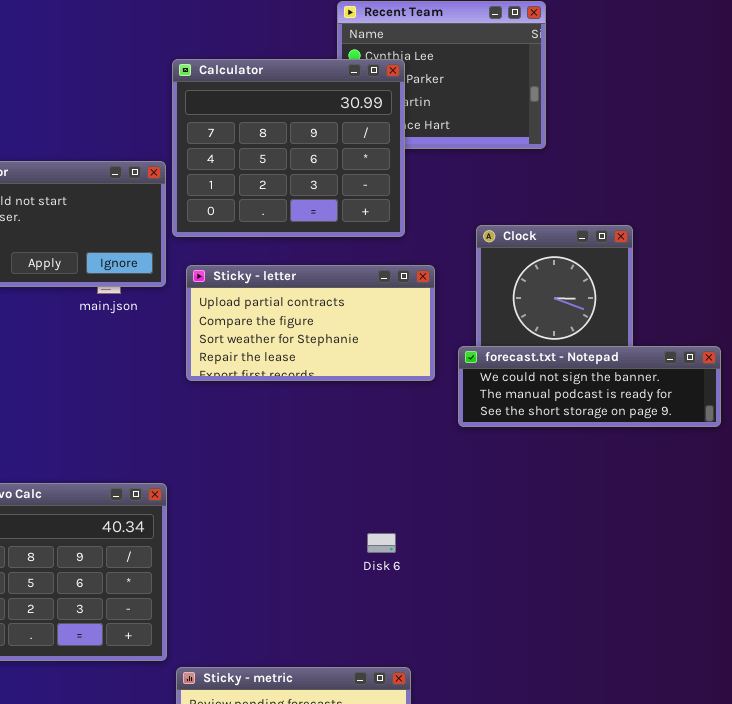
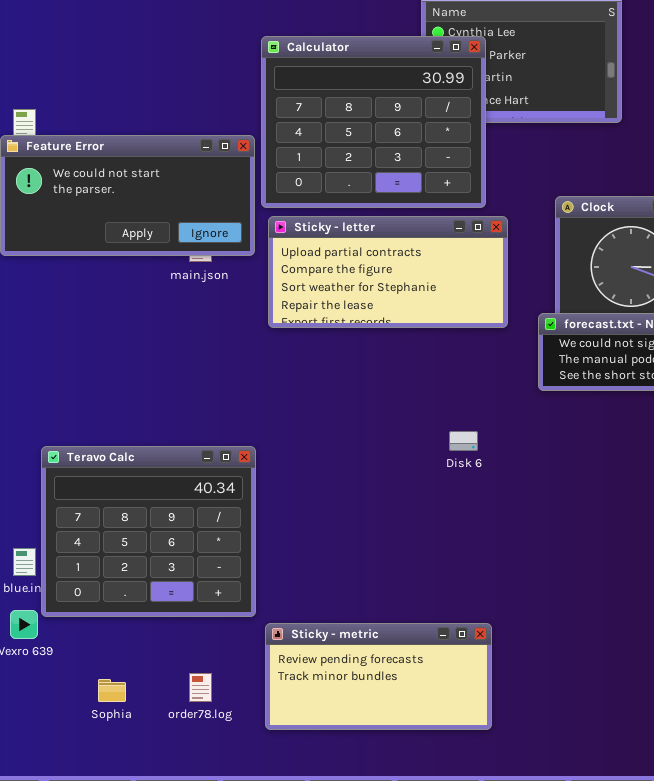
Sticky - letter: [186,265,435,381] -> [268,216,508,328], moved
Disk 6: [367,533,396,553] -> [449,431,478,451], moved

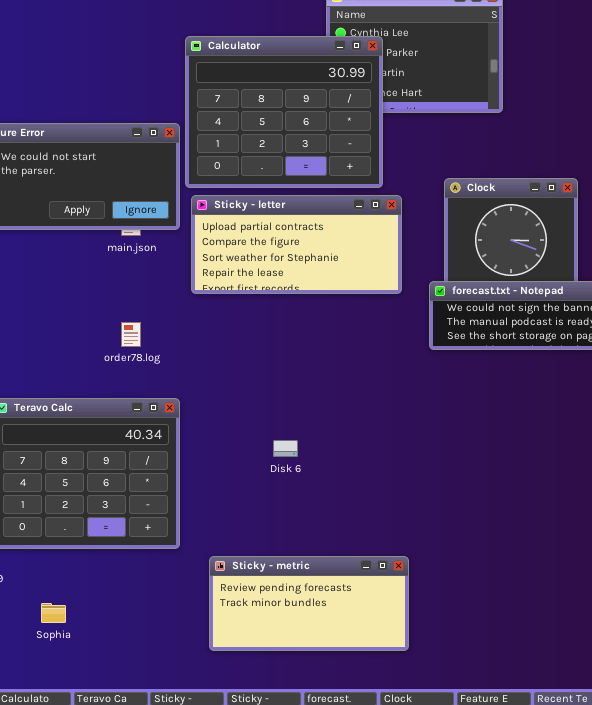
Disk 6: [449,431,478,451] -> [273,440,298,457], moved
Sticky - metric: [265,623,492,730] -> [209,556,409,651], moved
order78.log: [189,673,212,702] -> [121,322,141,347], moved

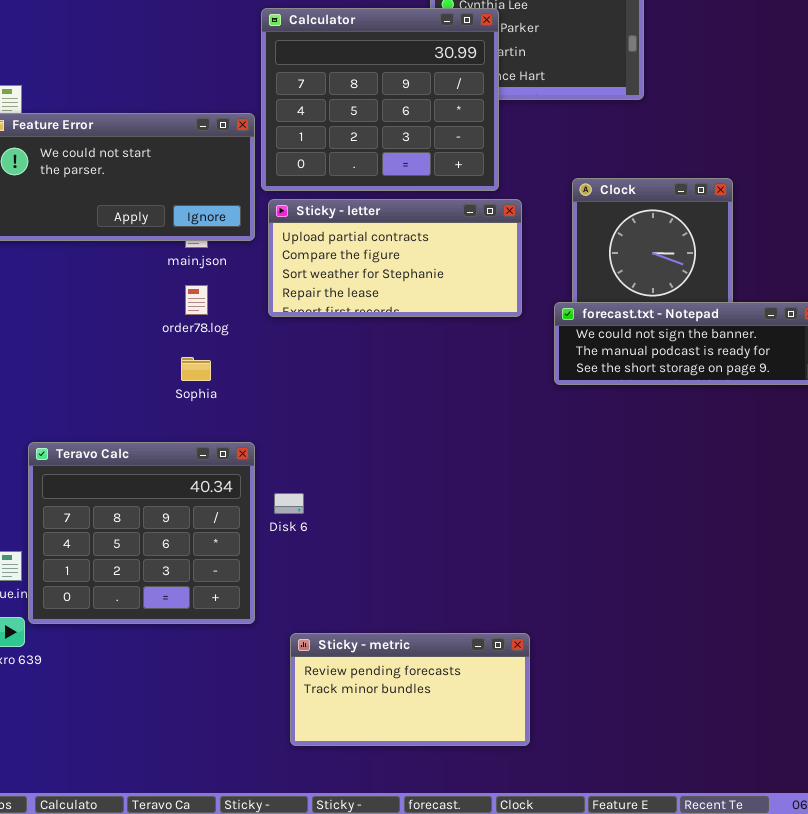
order78.log: [121,322,141,347] -> [185,285,208,315], moved
Disk 6: [273,440,298,457] -> [274,493,304,514], moved
Sophia: [41,603,66,623] -> [181,357,211,381], moved

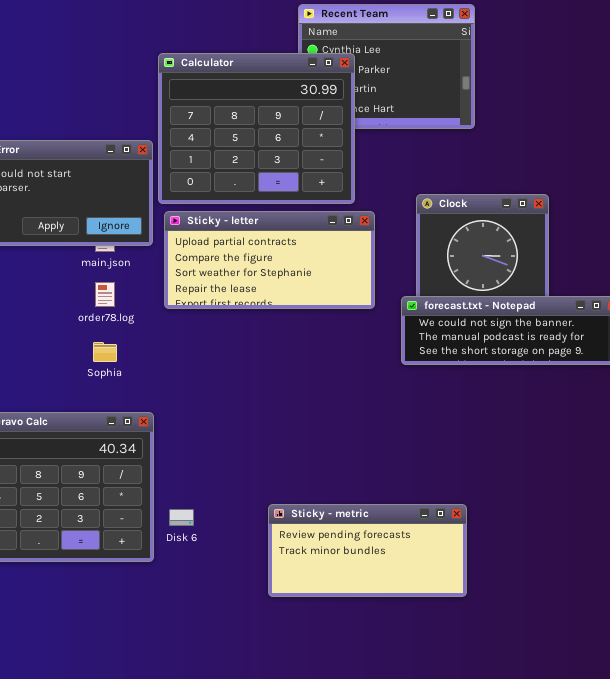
Disk 6: [274,493,304,514] -> [169,509,194,526], moved
Sticky - metric: [290,633,530,746] -> [268,504,467,597], moved

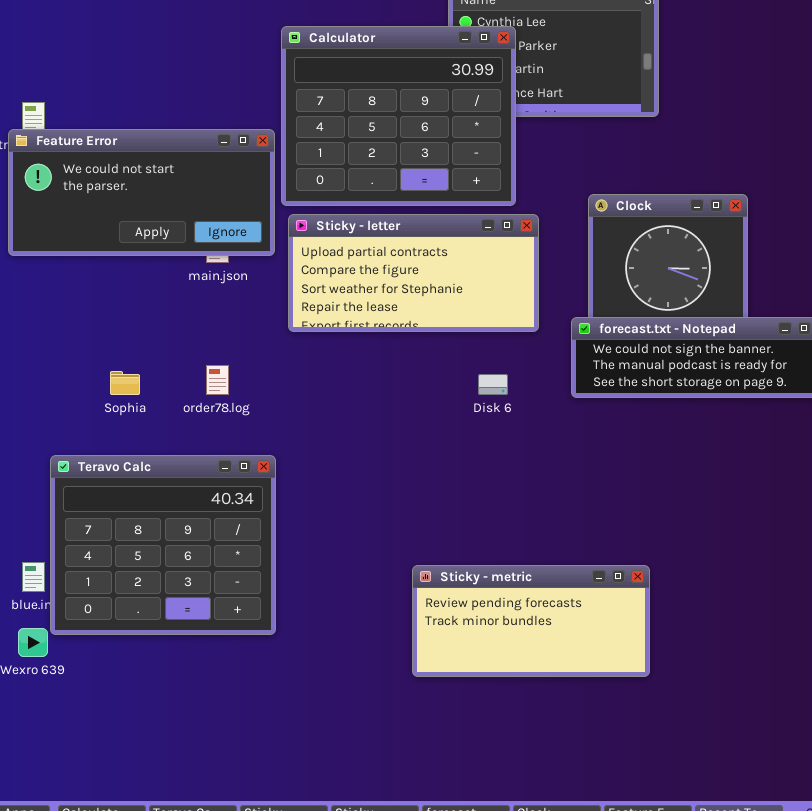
order78.log: [95,282,115,307] -> [206,365,229,395], moved
Sophia: [93,342,117,362] -> [110,371,140,395], moved
Disk 6: [169,509,194,526] -> [478,374,508,395], moved

